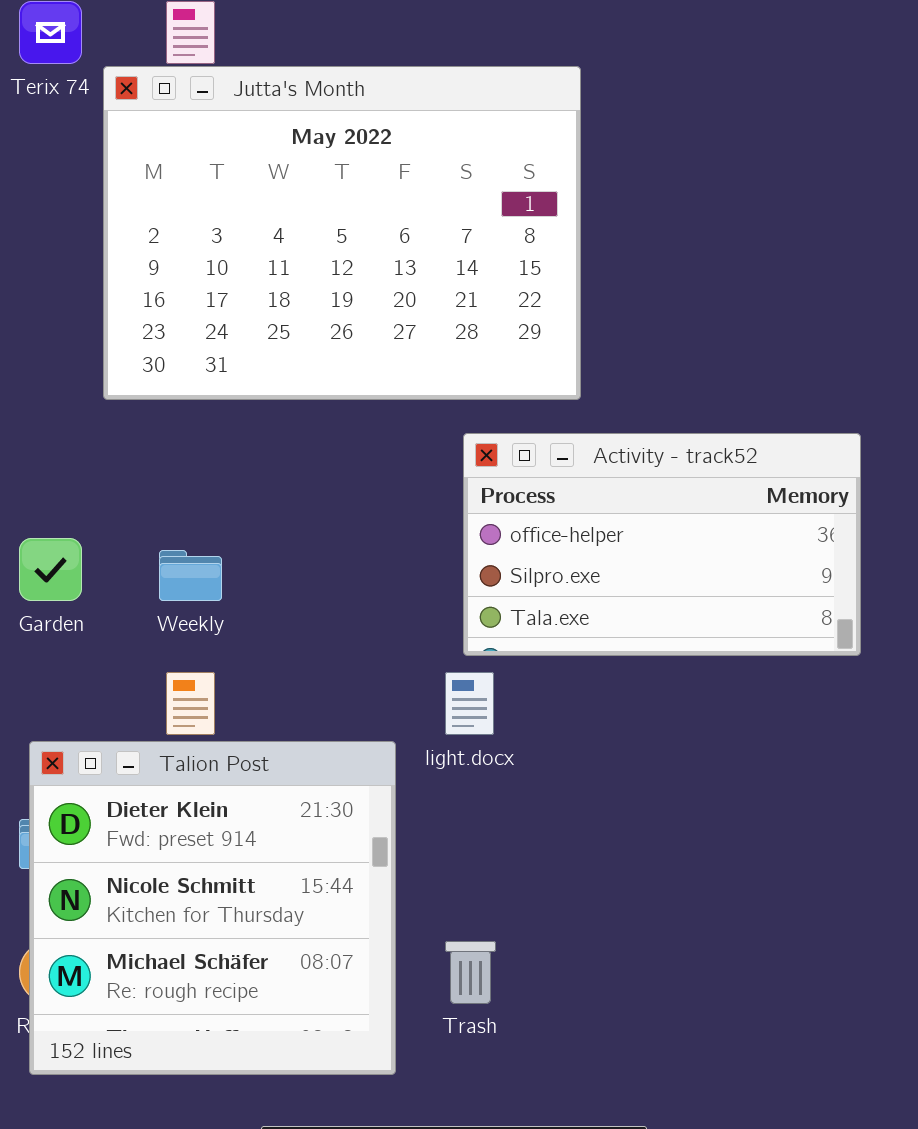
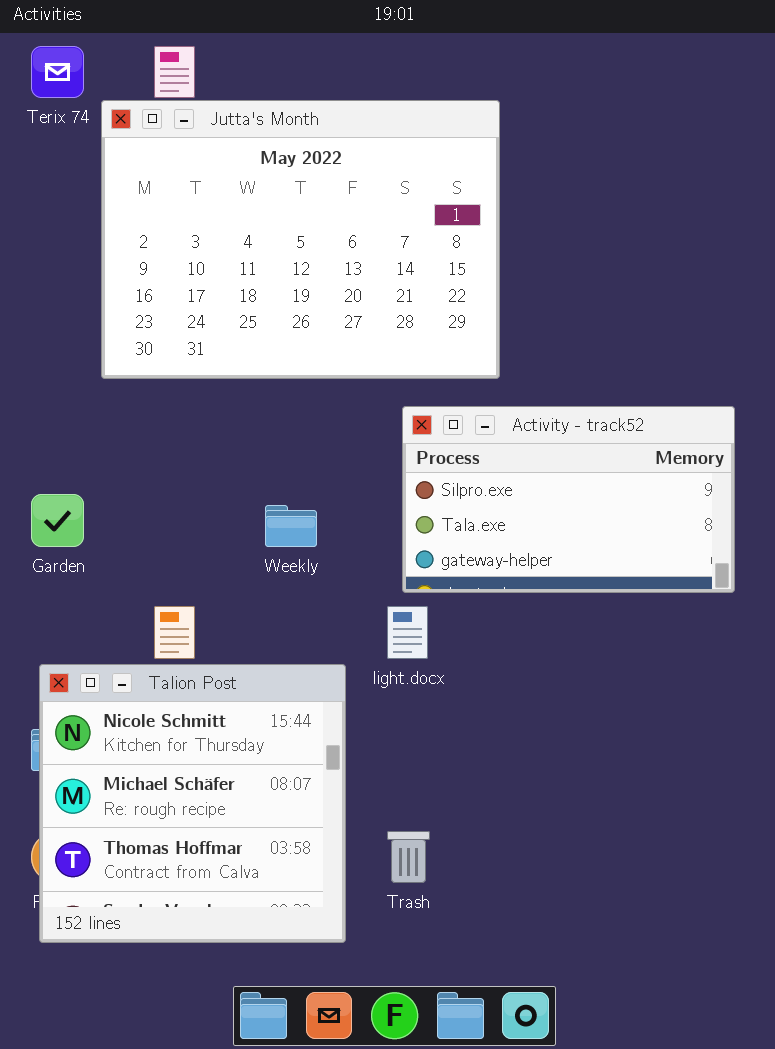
Activity - track52: [463,433,861,656] -> [402,406,735,593], scrolled down 1 row
Weekly: [159,550,222,601] -> [265,505,317,547], moved
Talion Post: [29,741,396,1075] -> [39,664,346,943], scrolled down 1 row

